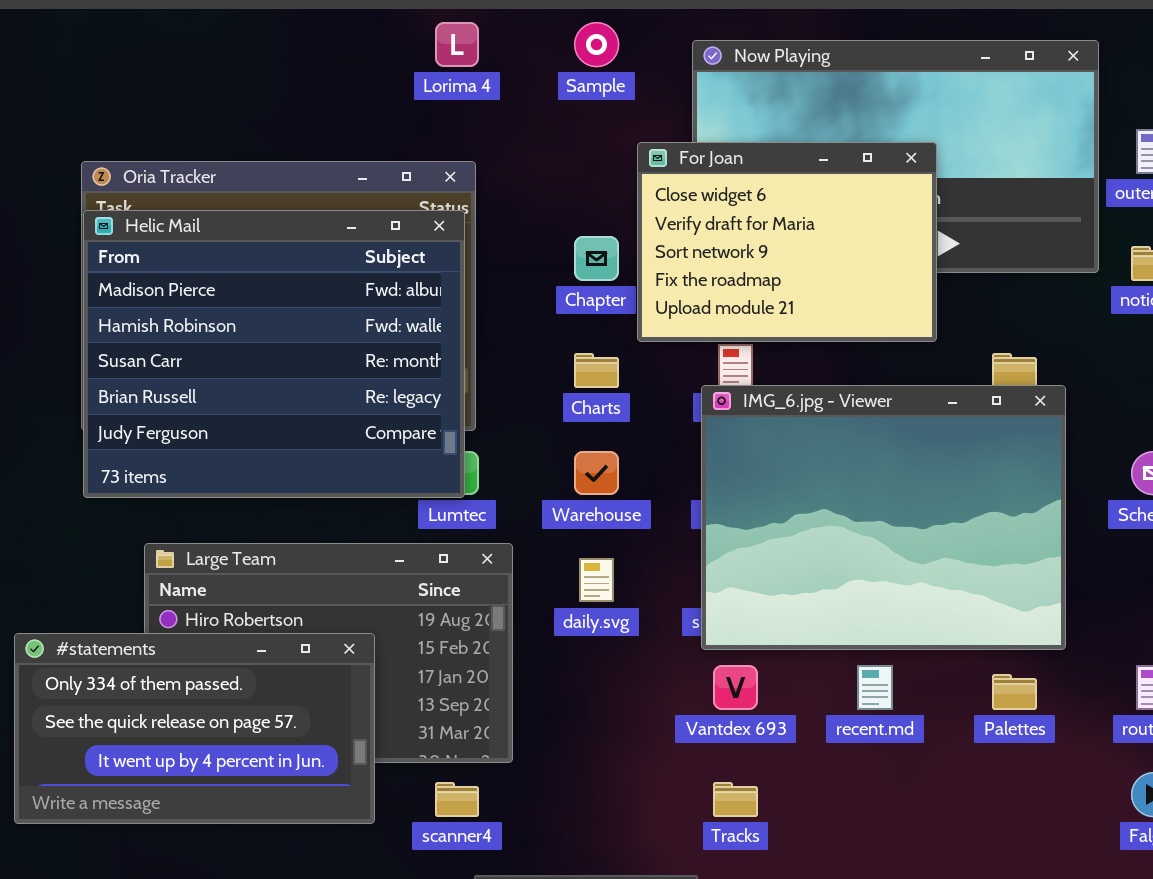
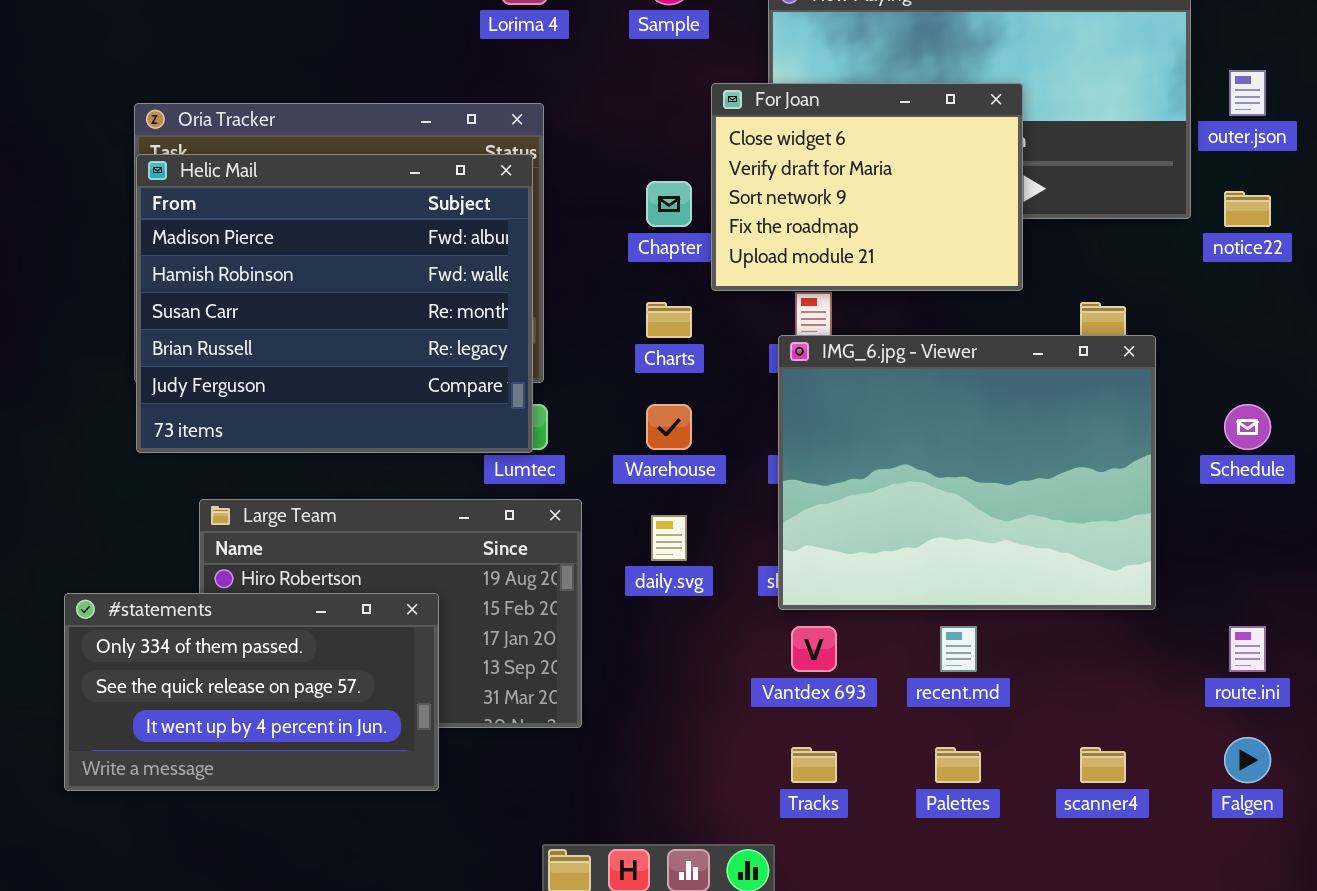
Palettes: [992,674,1037,710] -> [935,747,981,783], moved
scanner4: [435,782,479,817] -> [1080,747,1126,783], moved

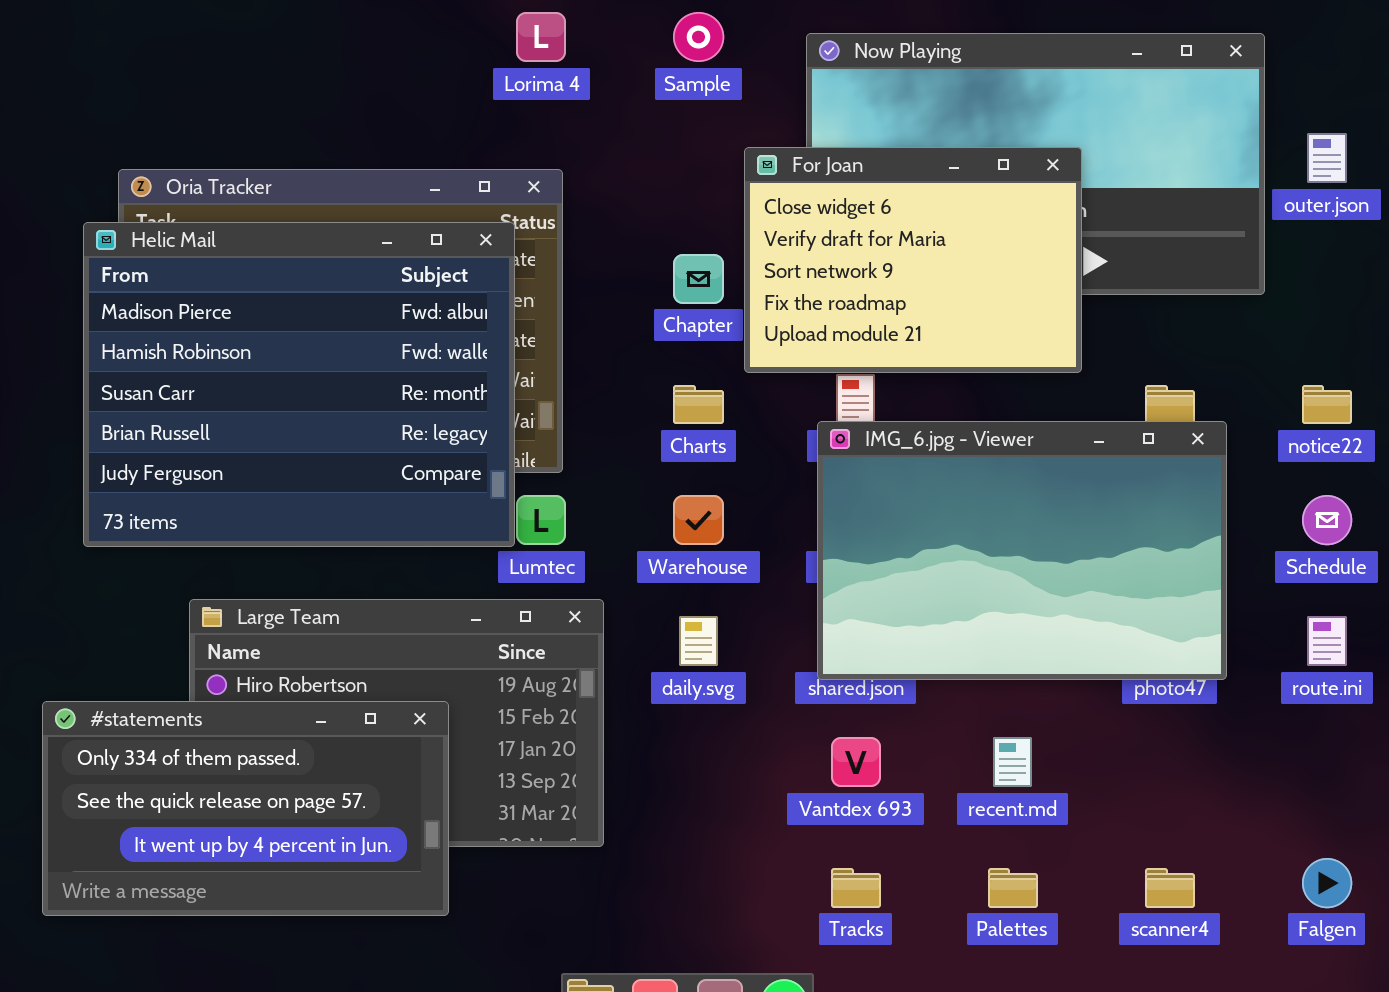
Helic Mail: [136,154,533,453] -> [83,222,515,547], moved
notice22: [1224,191,1271,227] -> [1302,385,1352,424], moved
IMG_6.jpg - Viewer: [778,335,1156,610] -> [817,421,1227,680], resized
route.ini: [1229,626,1266,672] -> [1307,616,1347,666], moved

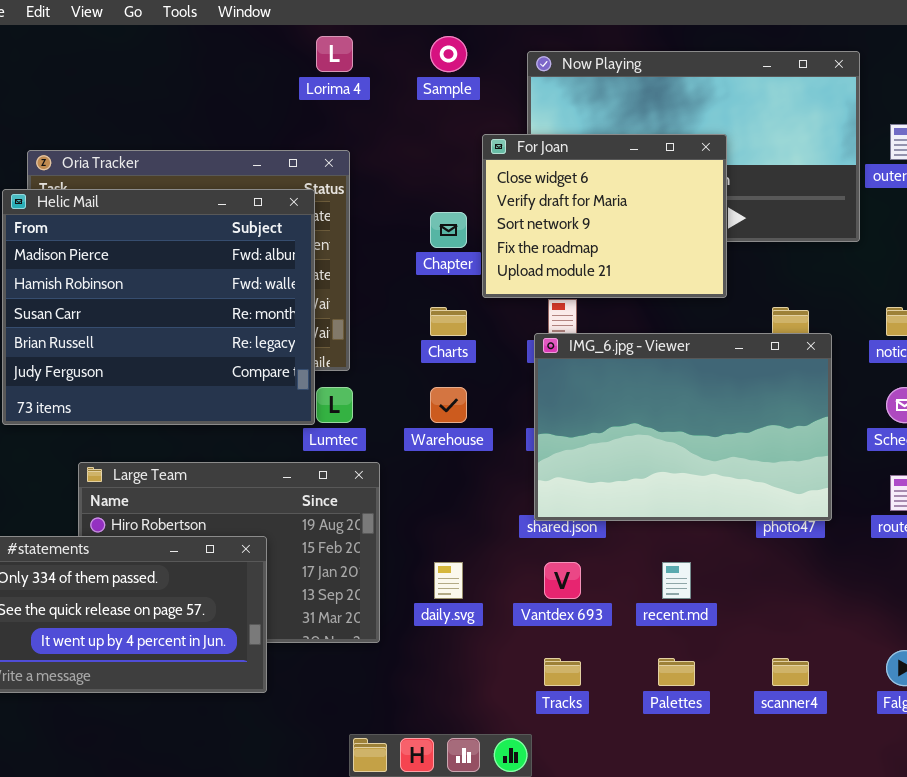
daily.svg: [679,616,718,666] -> [434,562,463,599], moved

